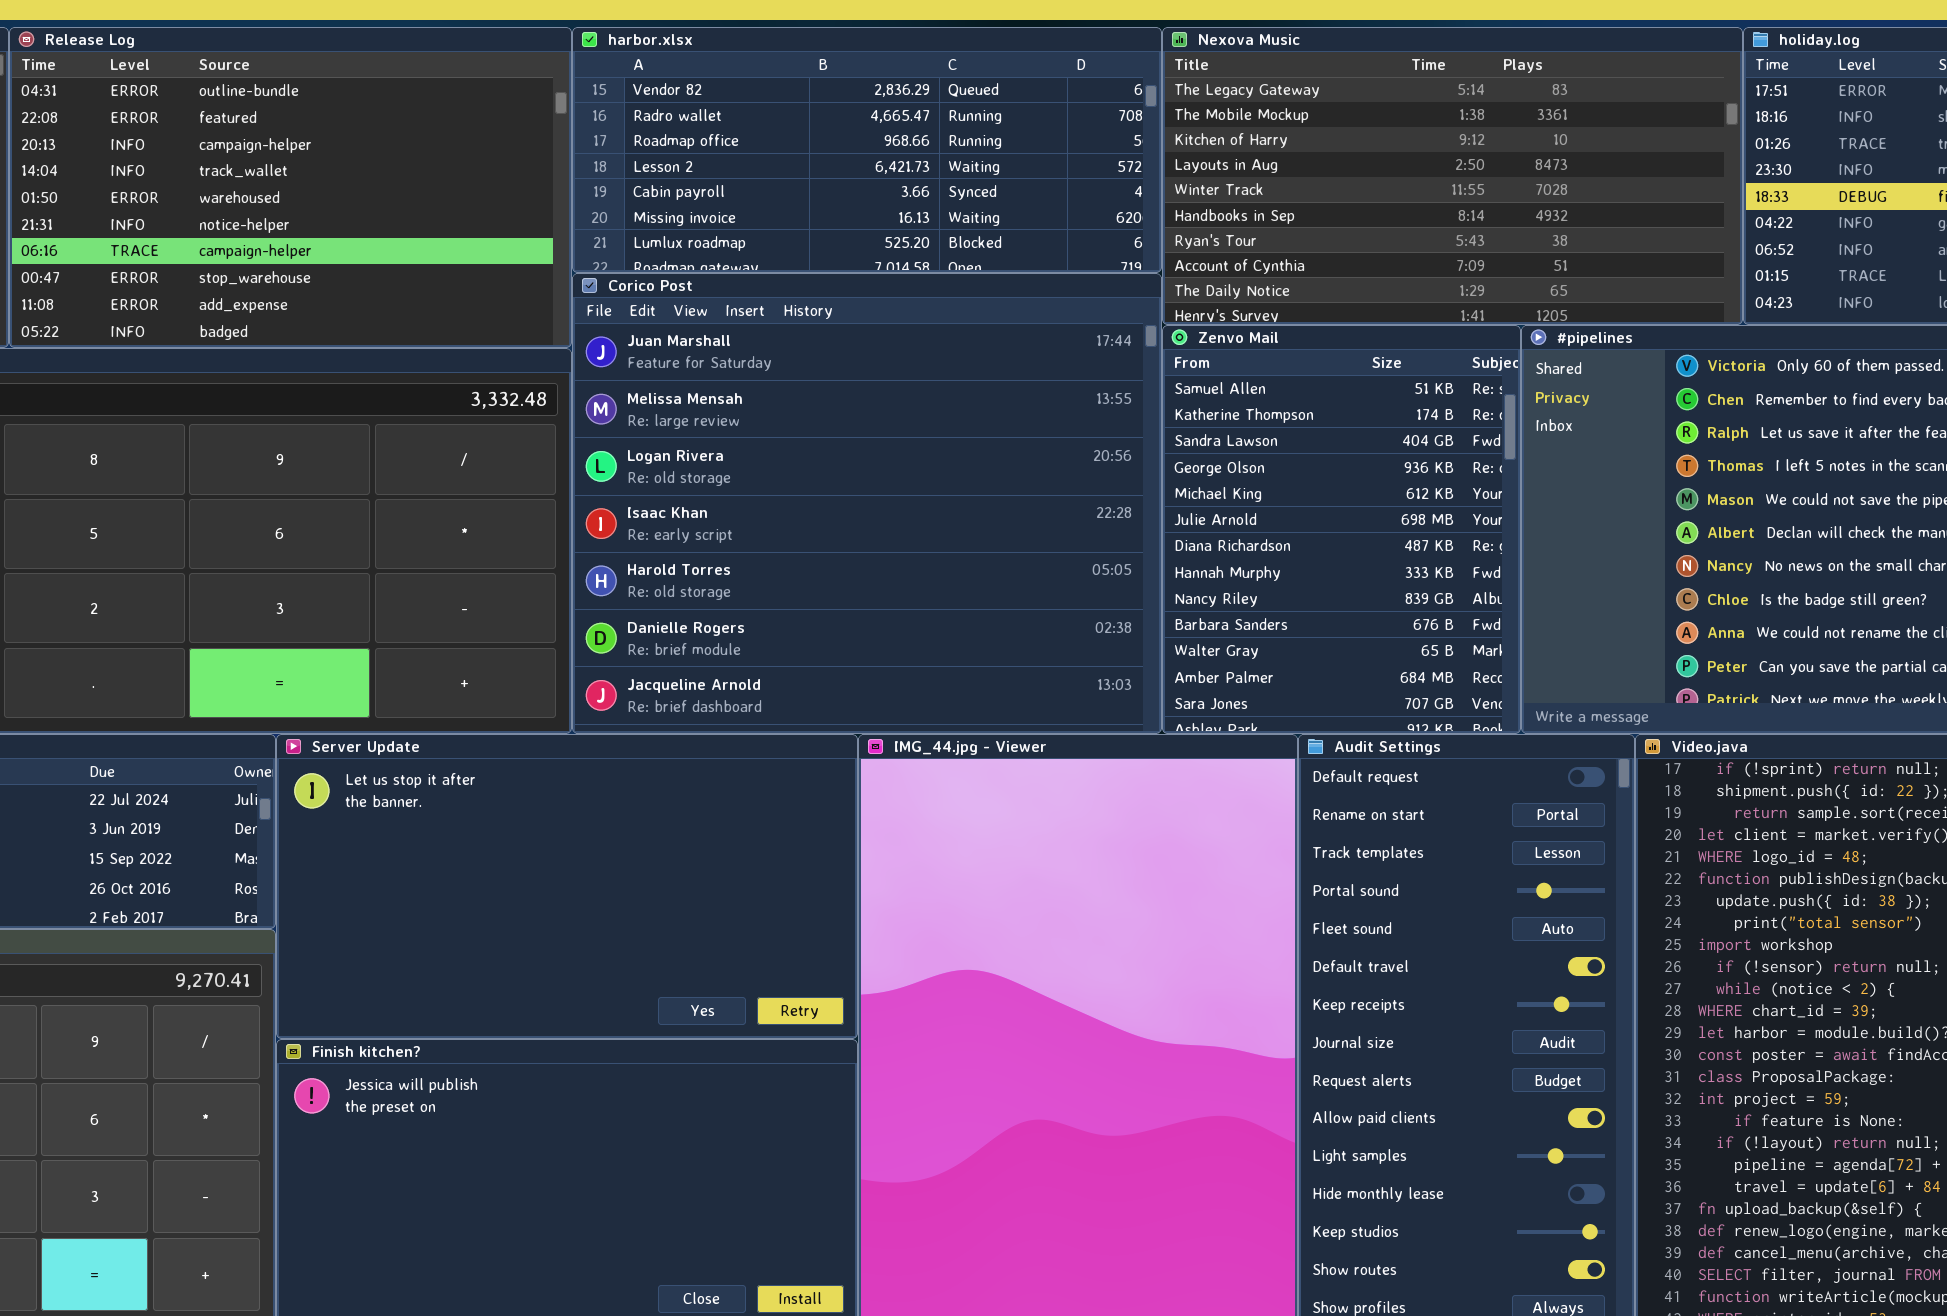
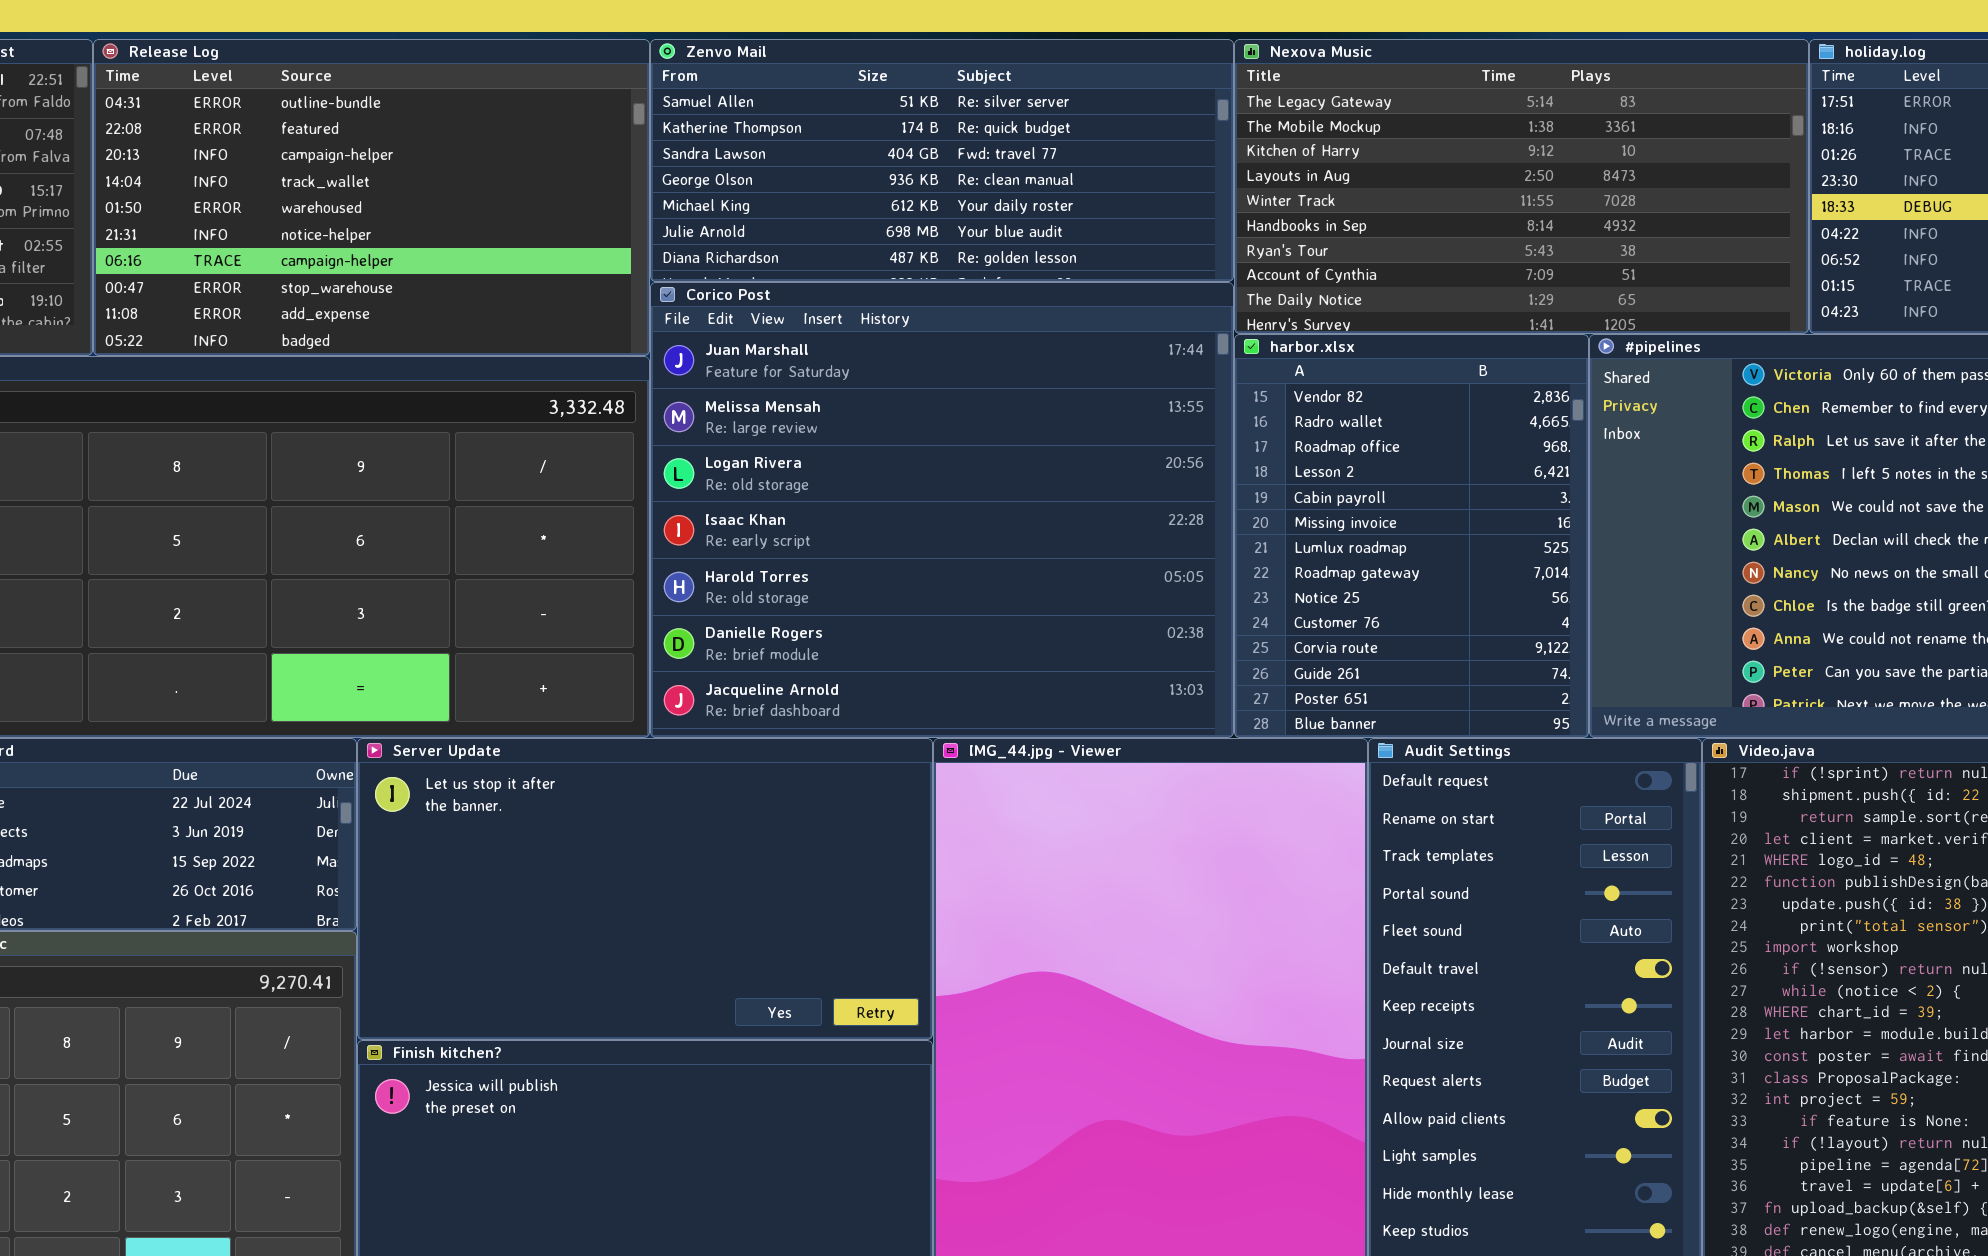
harbor.xlsx: [572,27,1162,273] -> [1234,334,1589,738], moved, resized
Zenvo Mail: [1162,325,1521,734] -> [650,39,1234,282], moved, resized

